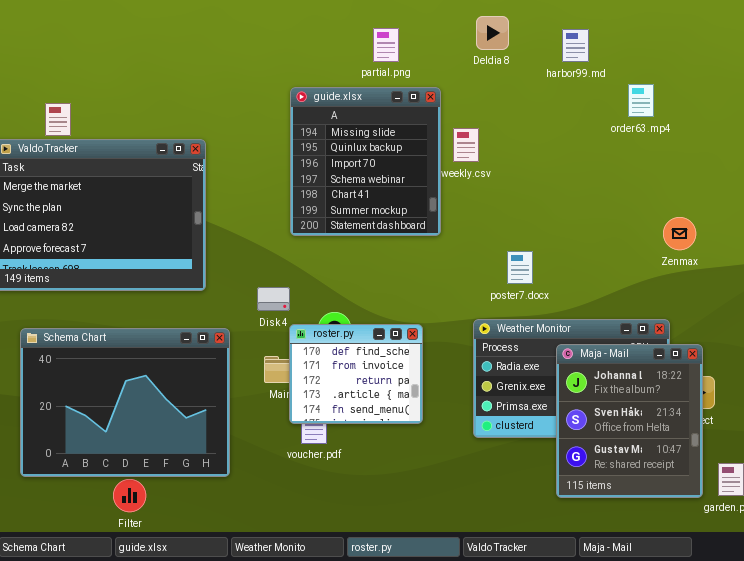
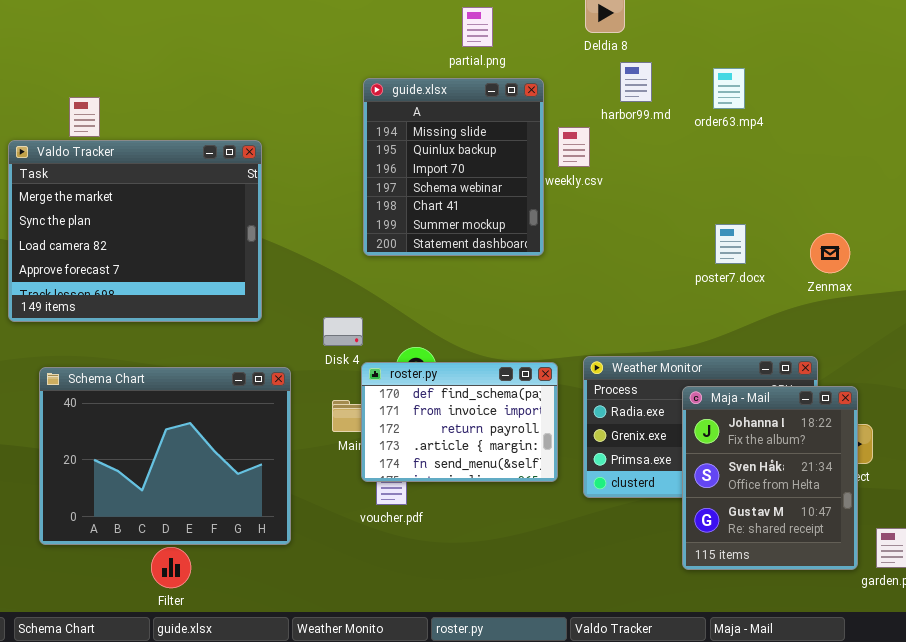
harbor99.md: [562,29,589,62] -> [620,62,652,102], moved
order63.mp4: [628,84,654,117] -> [713,68,745,109], moved
poster7.docx: [507,251,533,284] -> [715,224,746,264], moved
roster.py: [289,324,423,424] -> [361,362,558,482], resized

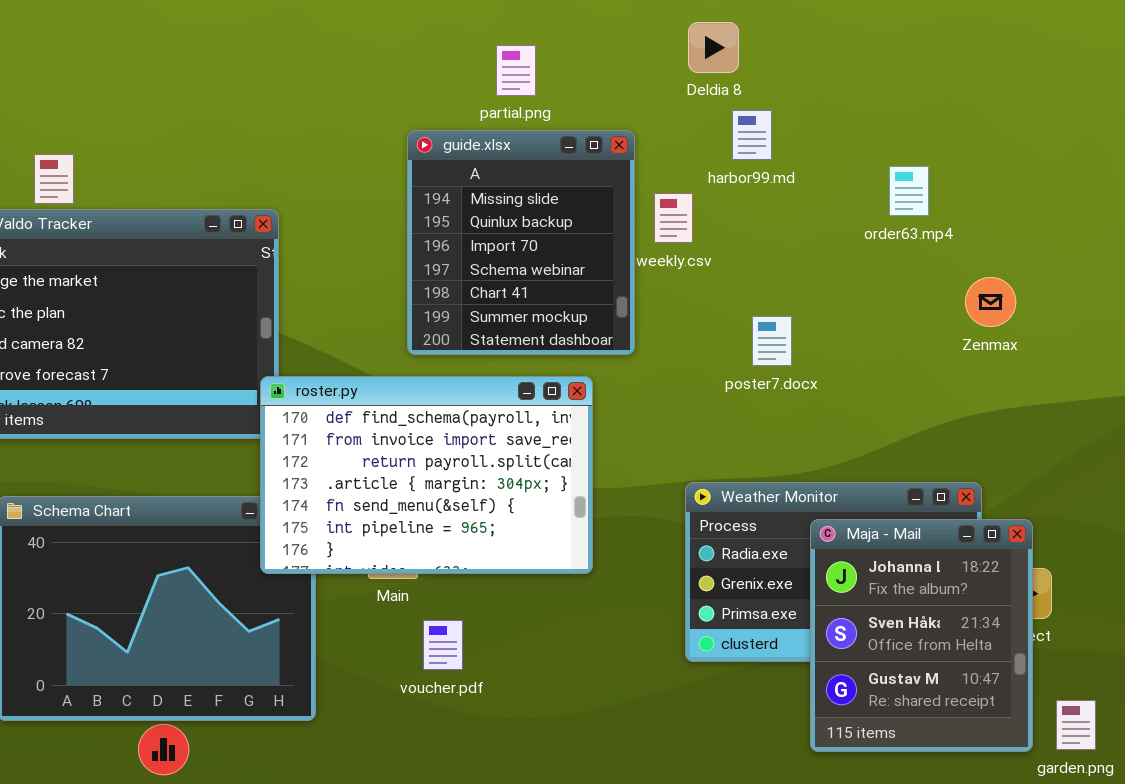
partial.png: [462,7,493,47] -> [496,45,536,96], moved
order63.mp4: [713,68,745,109] -> [889,166,929,216], moved
poster7.docx: [715,224,746,264] -> [752,316,792,366], moved
Zenmax: [810,233,850,273] -> [965,277,1016,327], moved
roster.py: [361,362,558,482] -> [260,376,593,574], moved, resized

